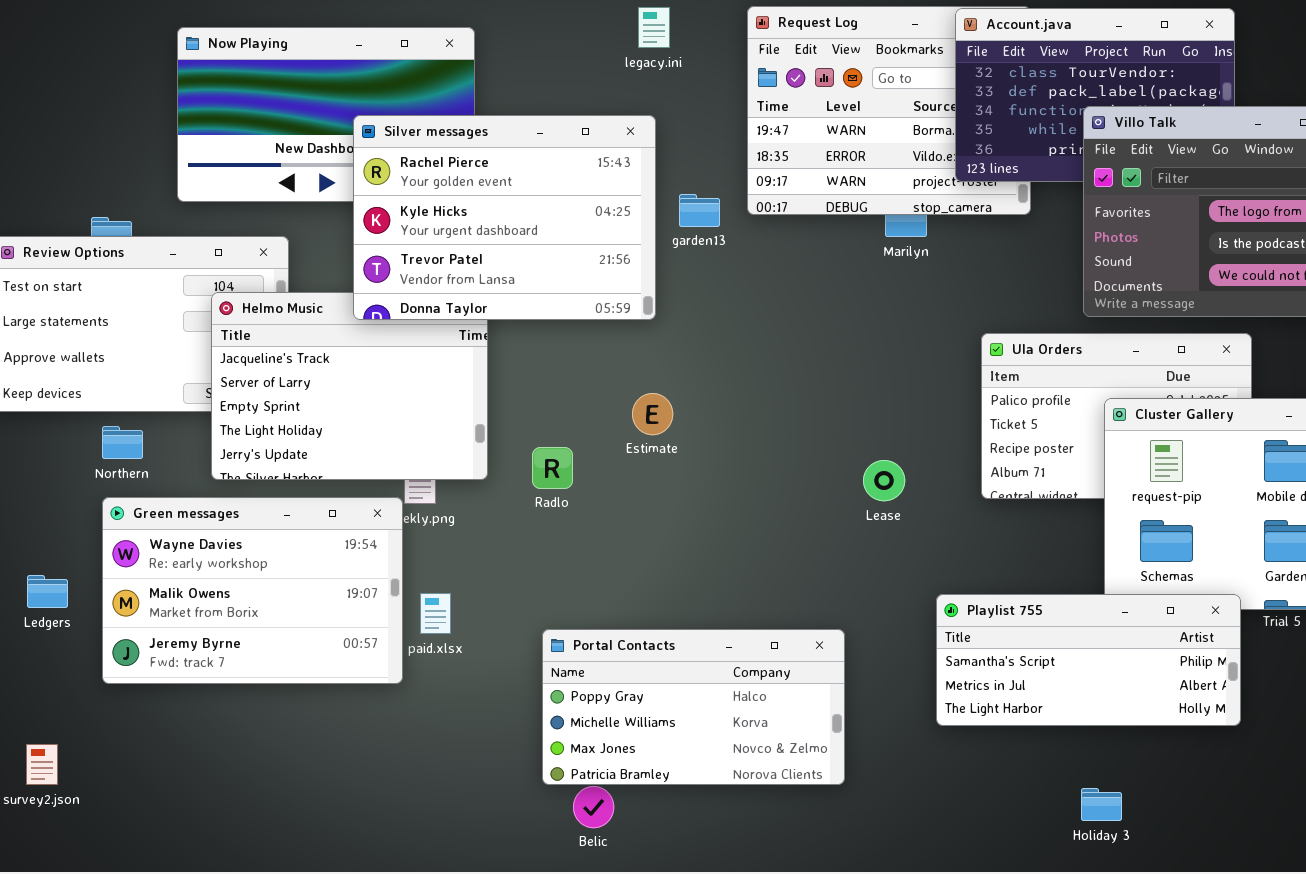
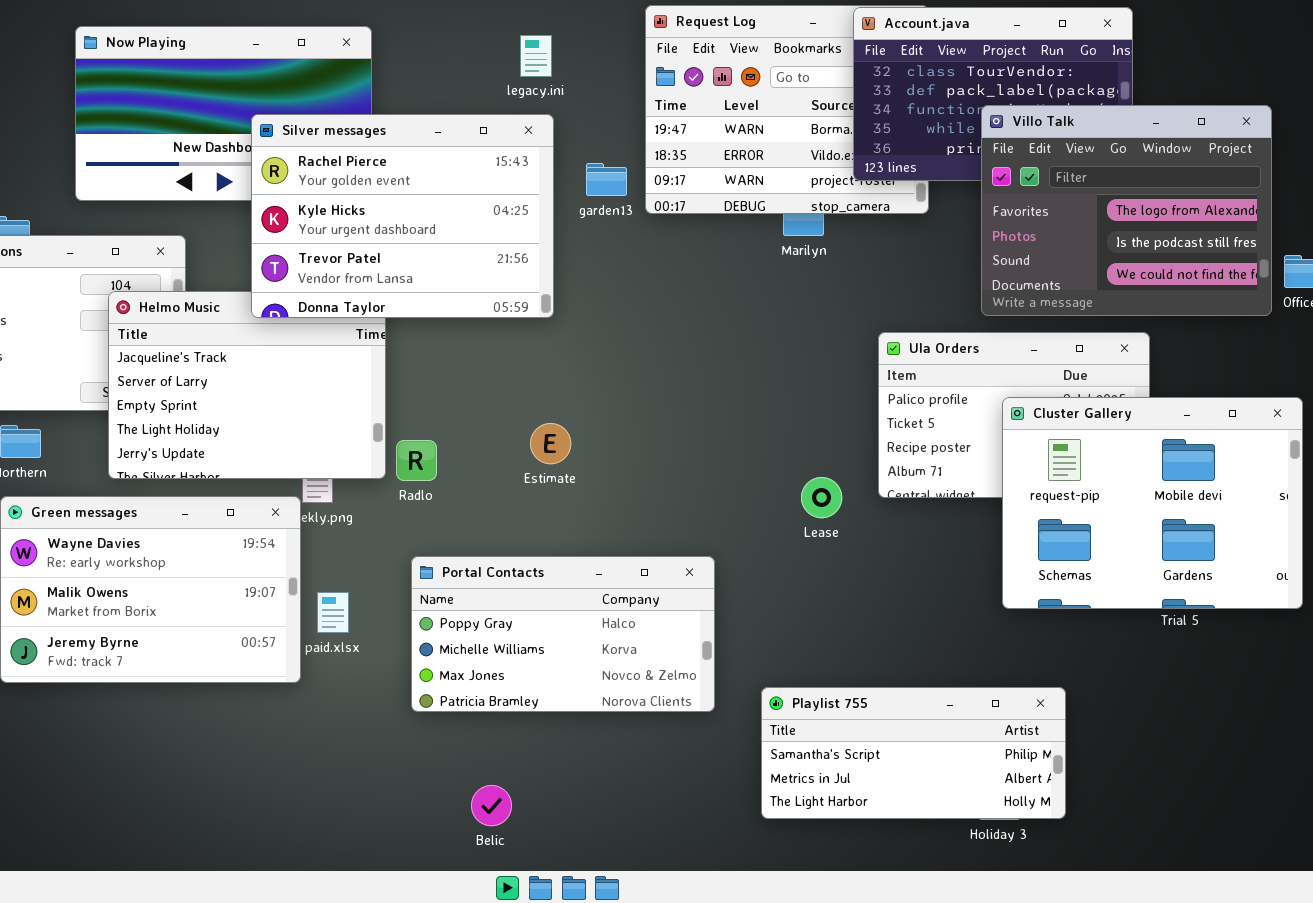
legacy.ini: [638,7,670,48] -> [520,35,552,77], moved
garden13: [679,194,720,227] -> [586,163,627,196], moved
Estimate: [632,393,673,435] -> [530,423,571,464], moved
Radlo: [532,447,573,489] -> [396,440,437,481], moved
Lease: [863,460,905,501] -> [801,477,842,518], moved
Playlist 755: [936,594,1241,726] -> [761,687,1066,819], moved
Portal Contacts: [542,629,845,785] -> [411,556,715,712], moved

